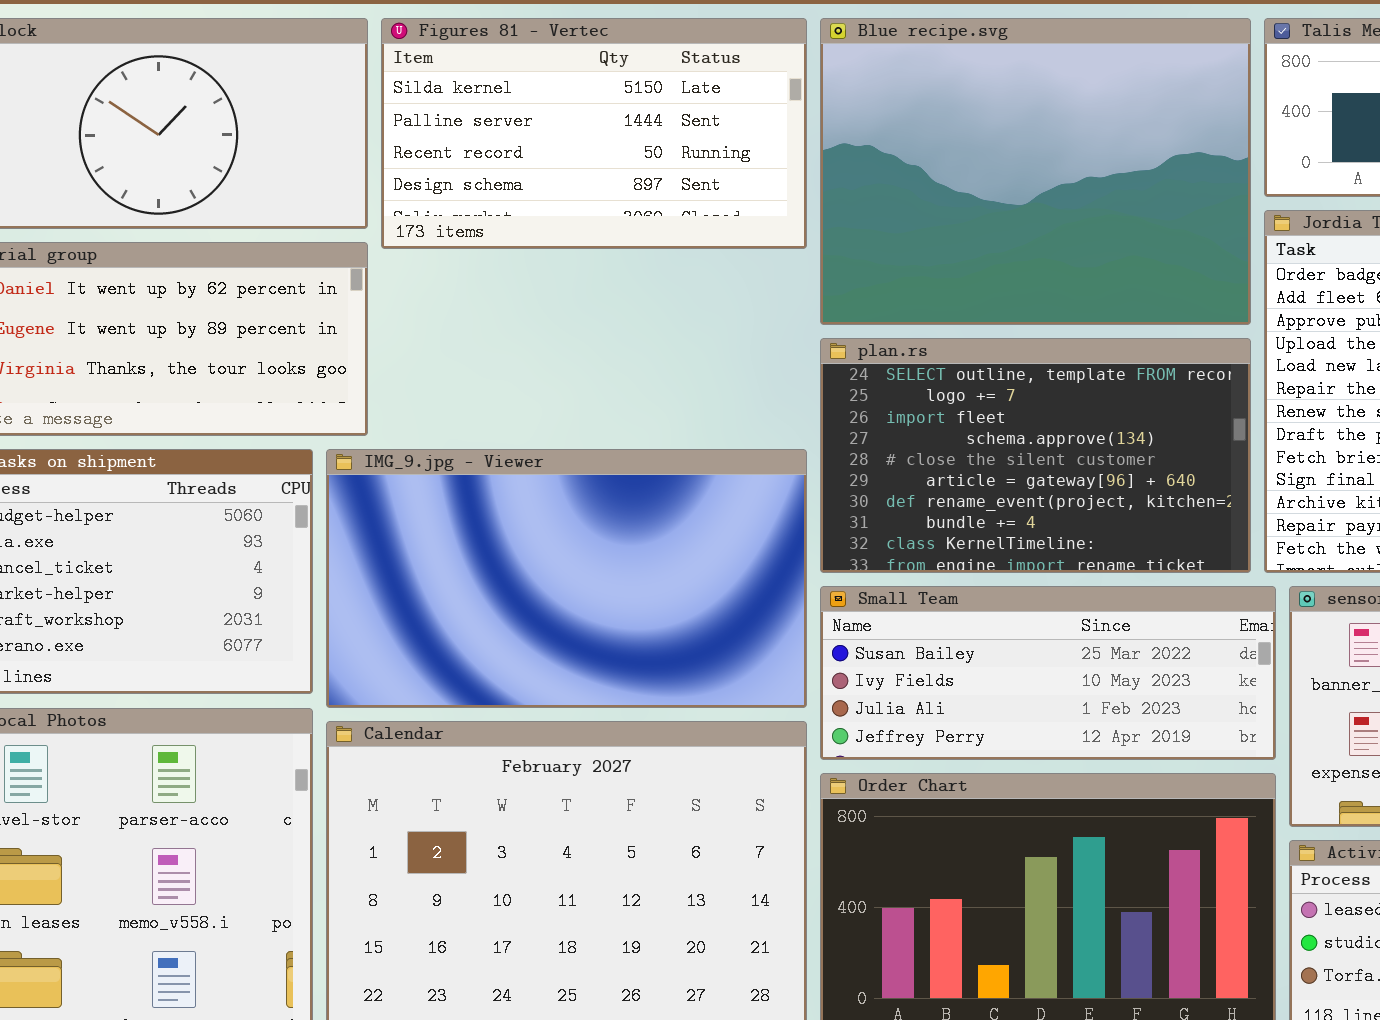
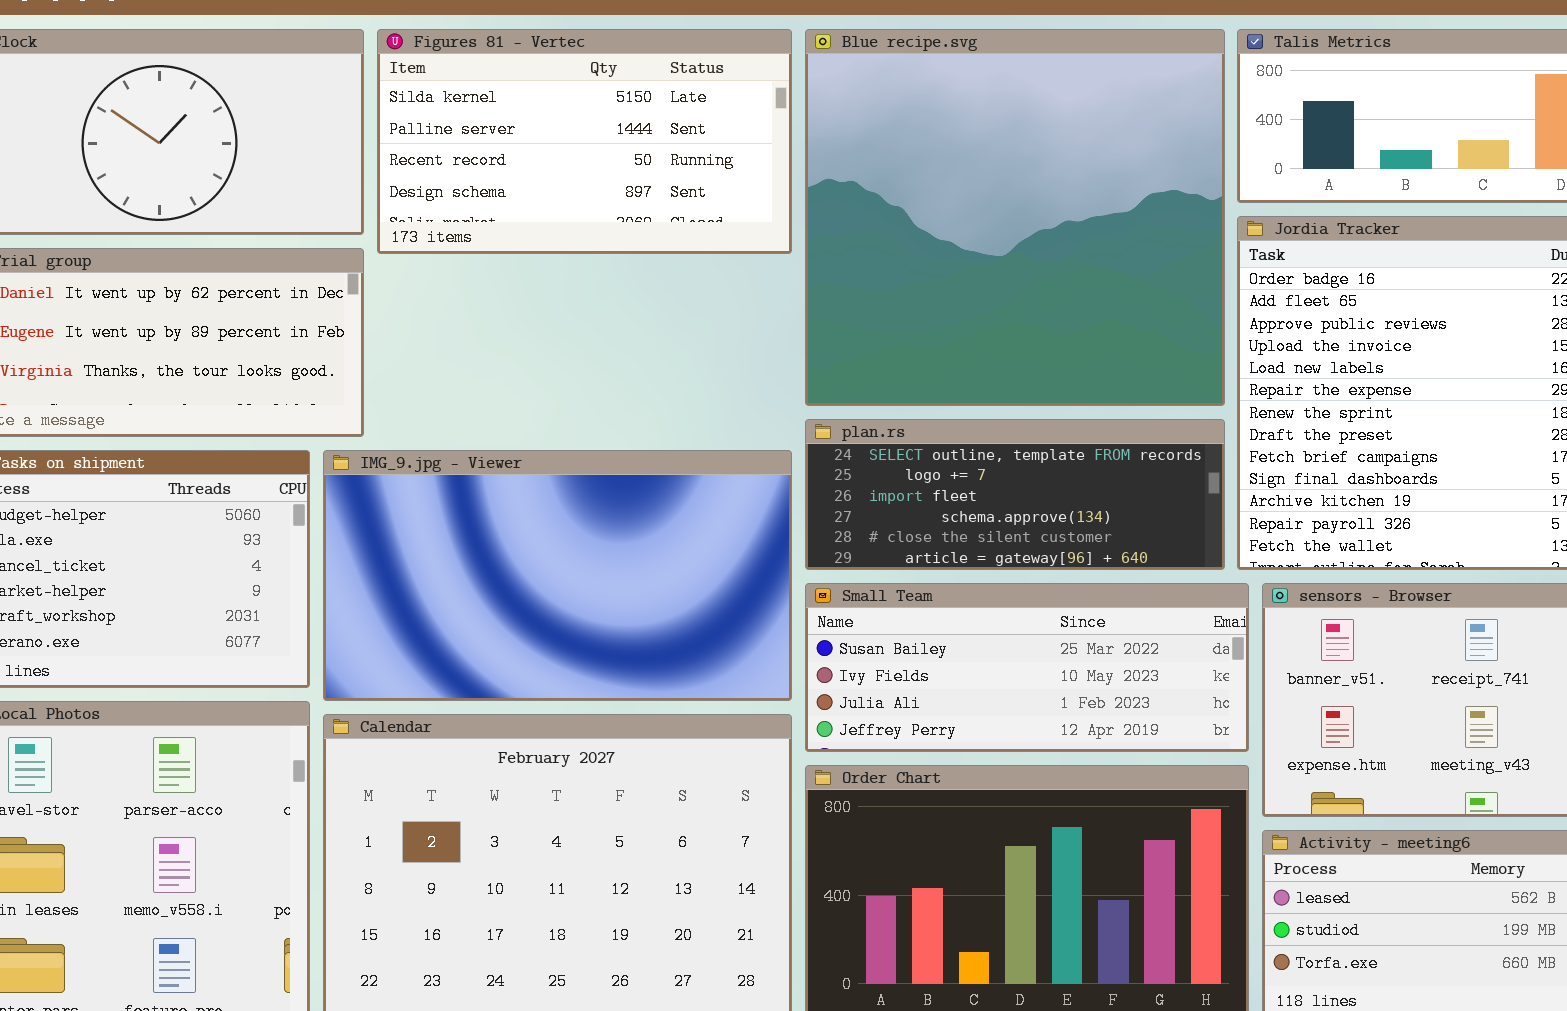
Blue recipe.svg: [820,18,1251,325] -> [805,29,1225,406], resized
plan.rs: [820,338,1251,573] -> [805,419,1225,570], resized

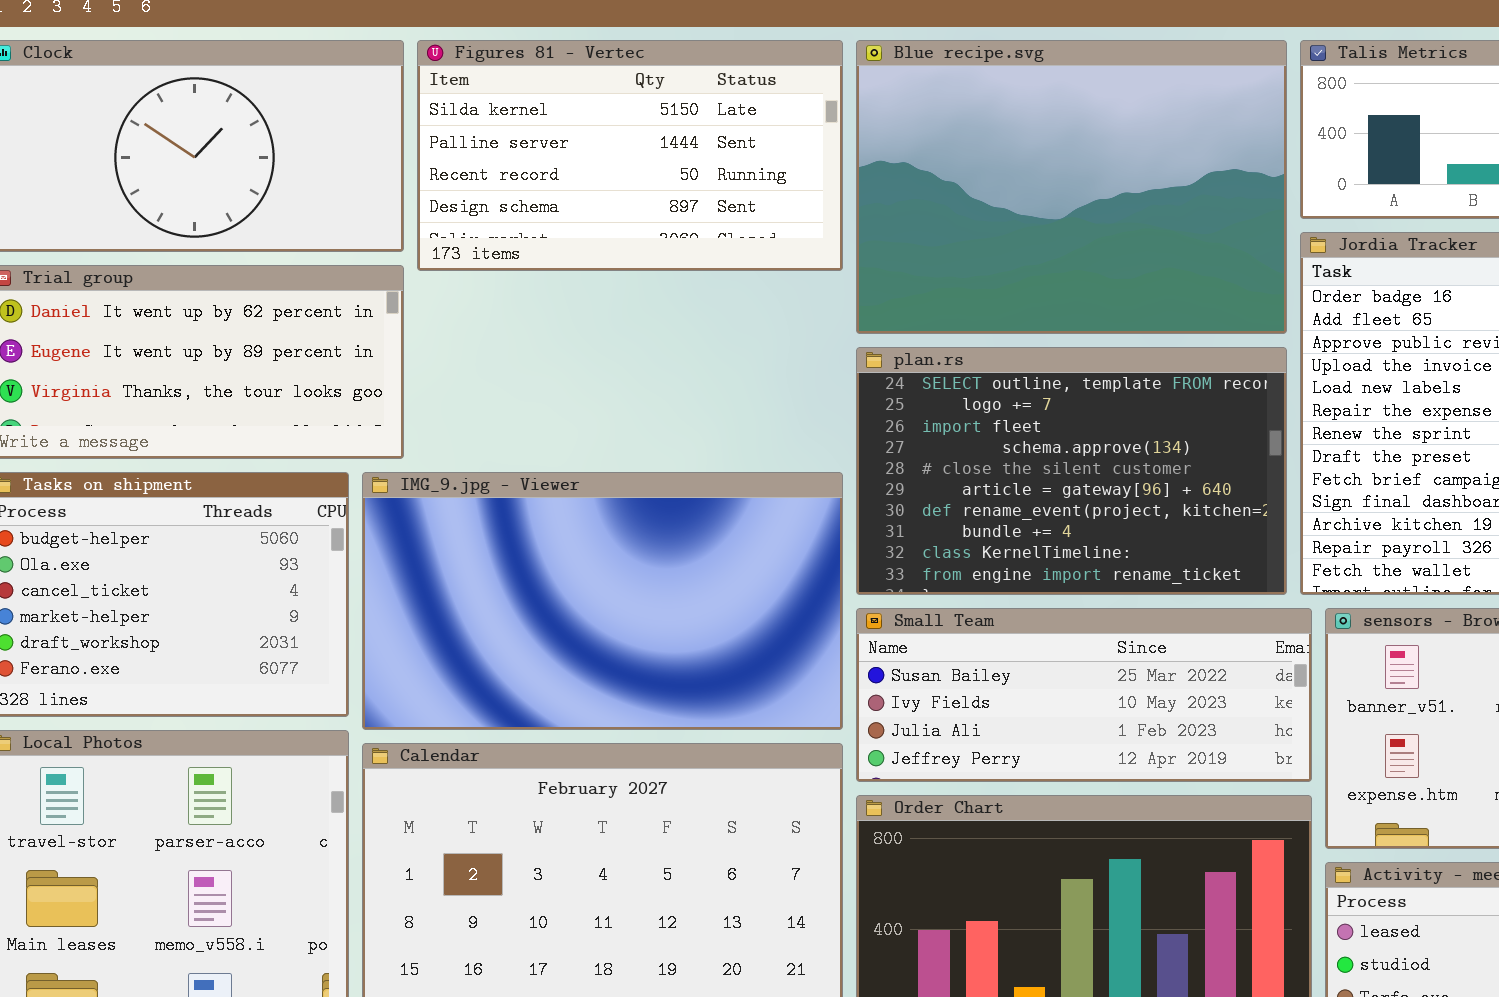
Blue recipe.svg: [805,29,1225,406] -> [856,40,1287,334], resized
plan.rs: [805,419,1225,570] -> [856,347,1287,595], resized

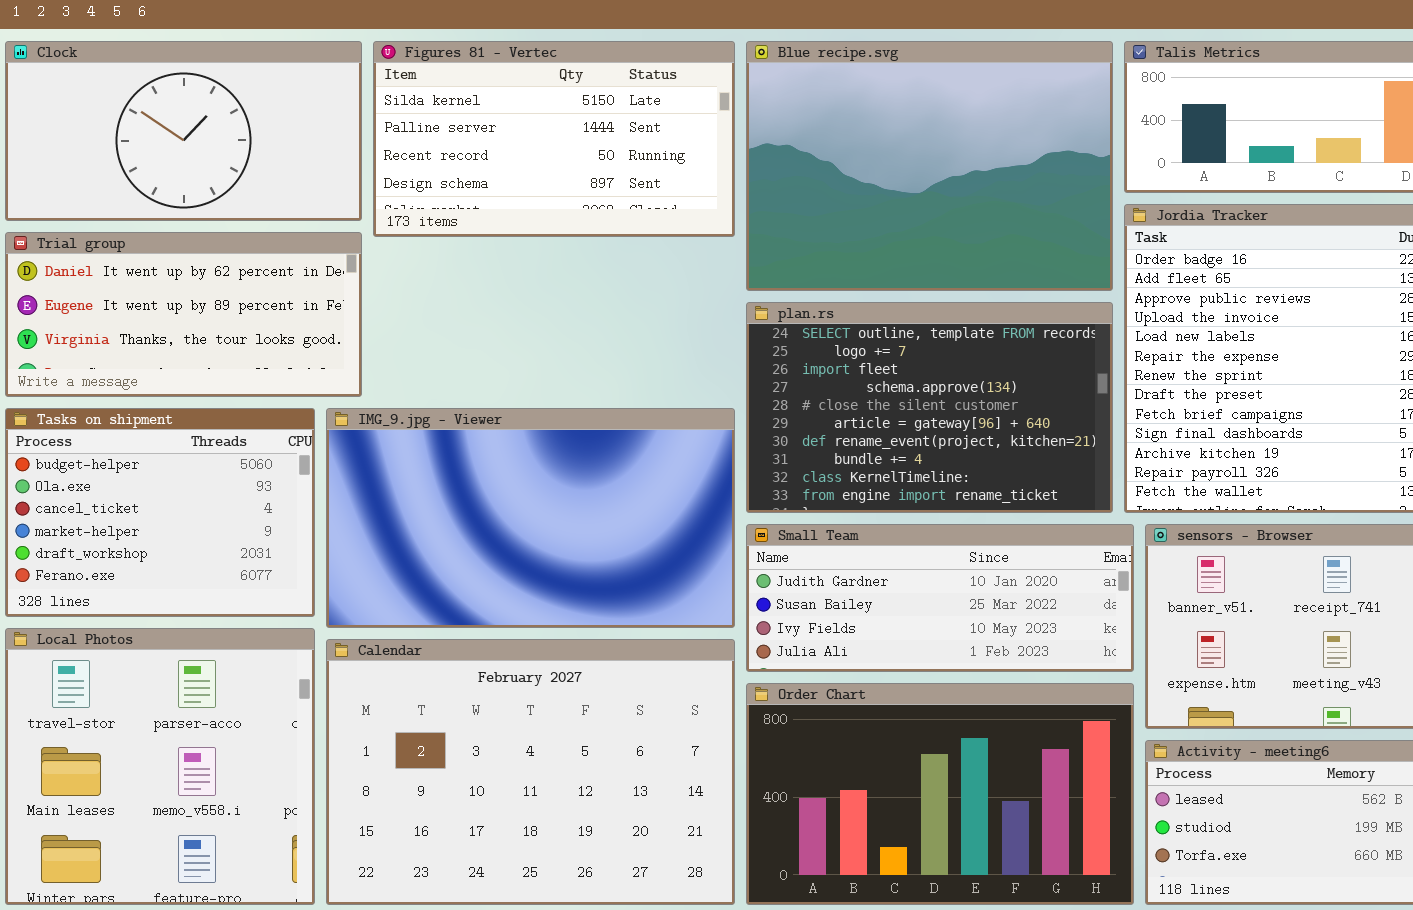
Small Team: [856,608,1312,782] -> [746,524,1134,672], scrolled up 1 row

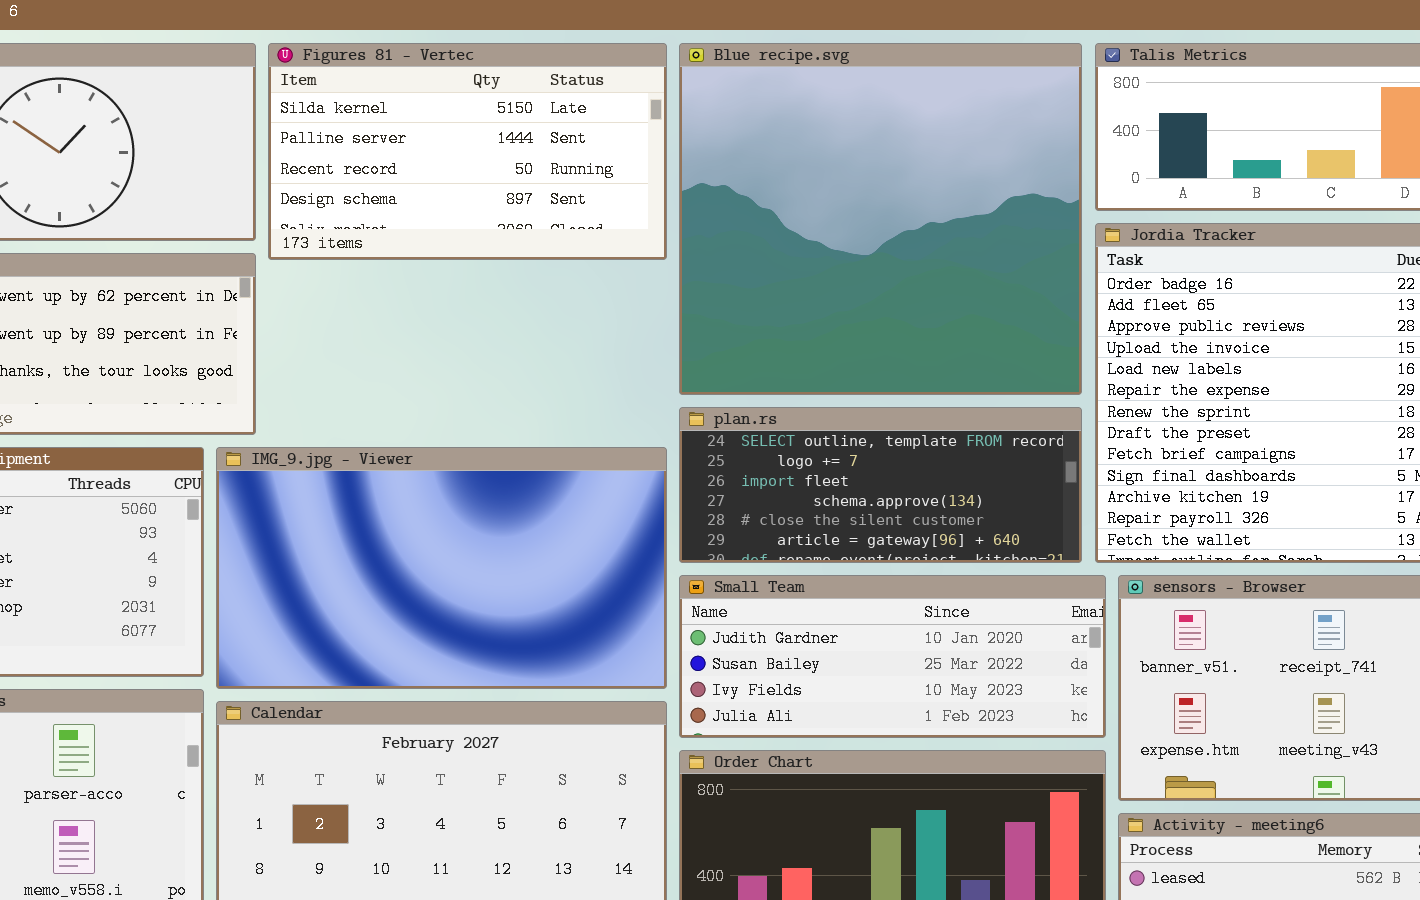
Blue recipe.svg: [746,41,1113,291] -> [679,43,1082,395], resized
plan.rs: [746,302,1113,513] -> [679,407,1082,563], resized

